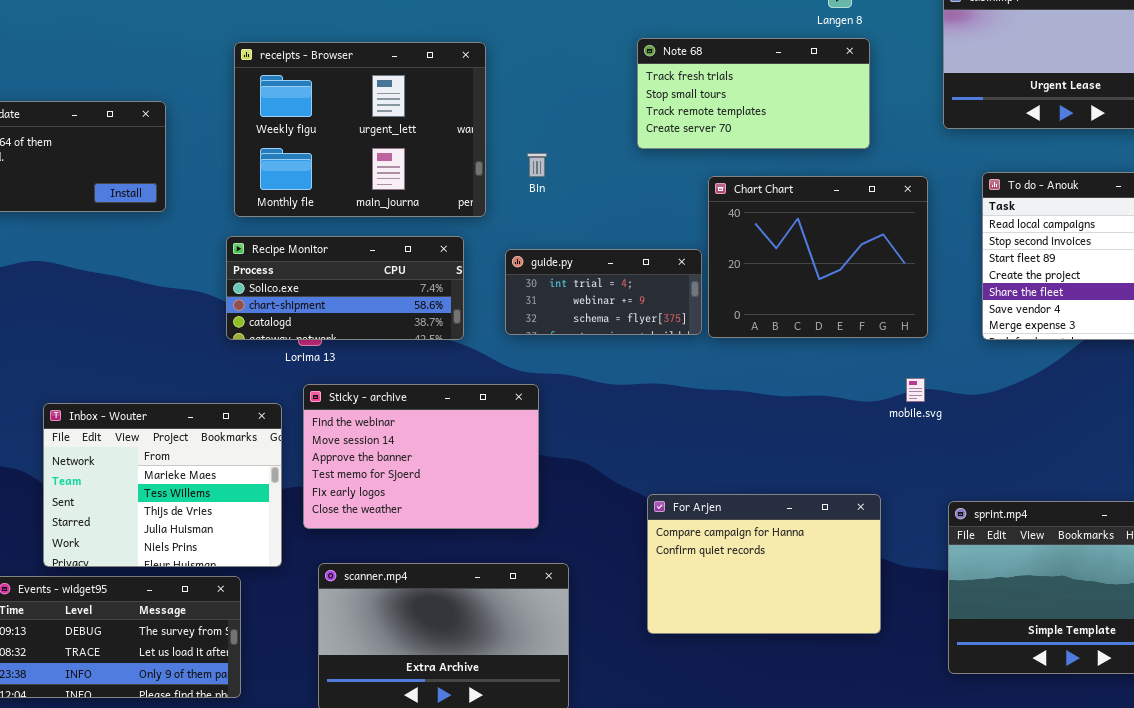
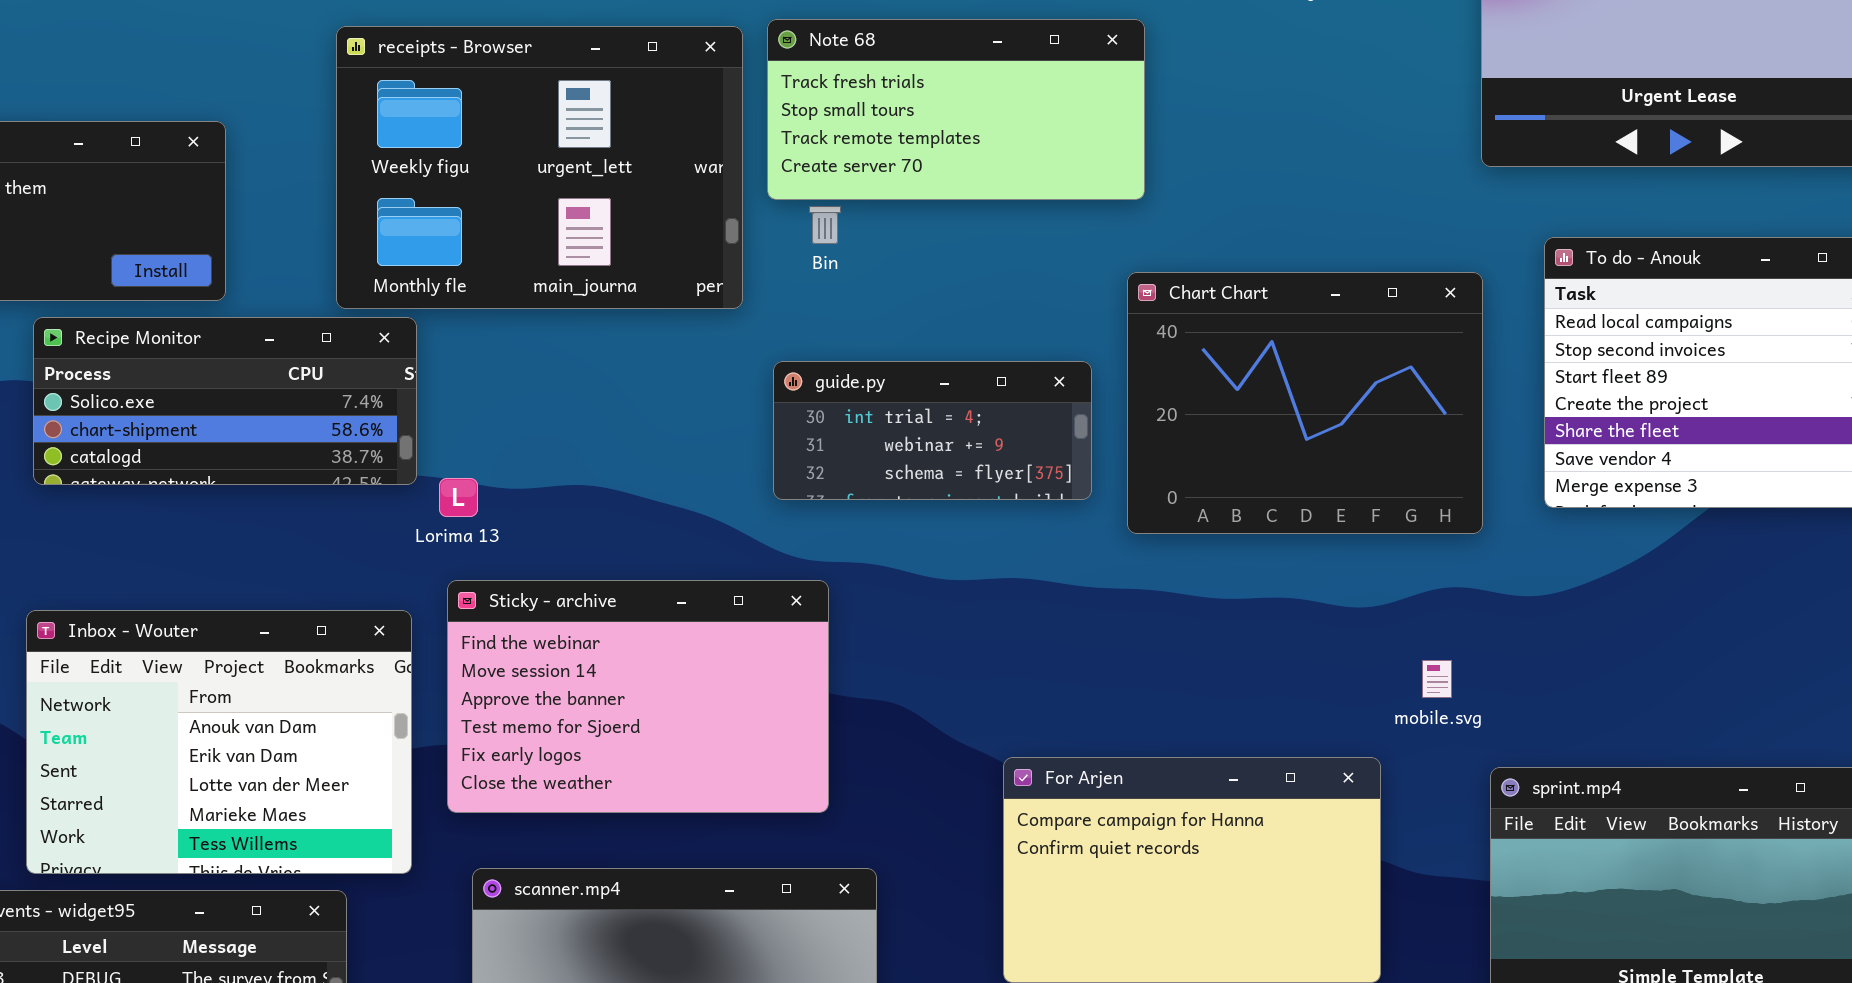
Note 68: [637,38,870,149] -> [767,19,1145,200], moved
Chart Chart: [708,176,928,338] -> [1127,272,1483,534], moved
Recipe Monitor: [226,236,464,340] -> [33,317,417,485], moved
mobile.svg: [906,378,925,402] -> [1422,660,1452,698], moved
Inbox - Wouter: [43,403,282,567] -> [26,610,412,874], scrolled up 3 rows

